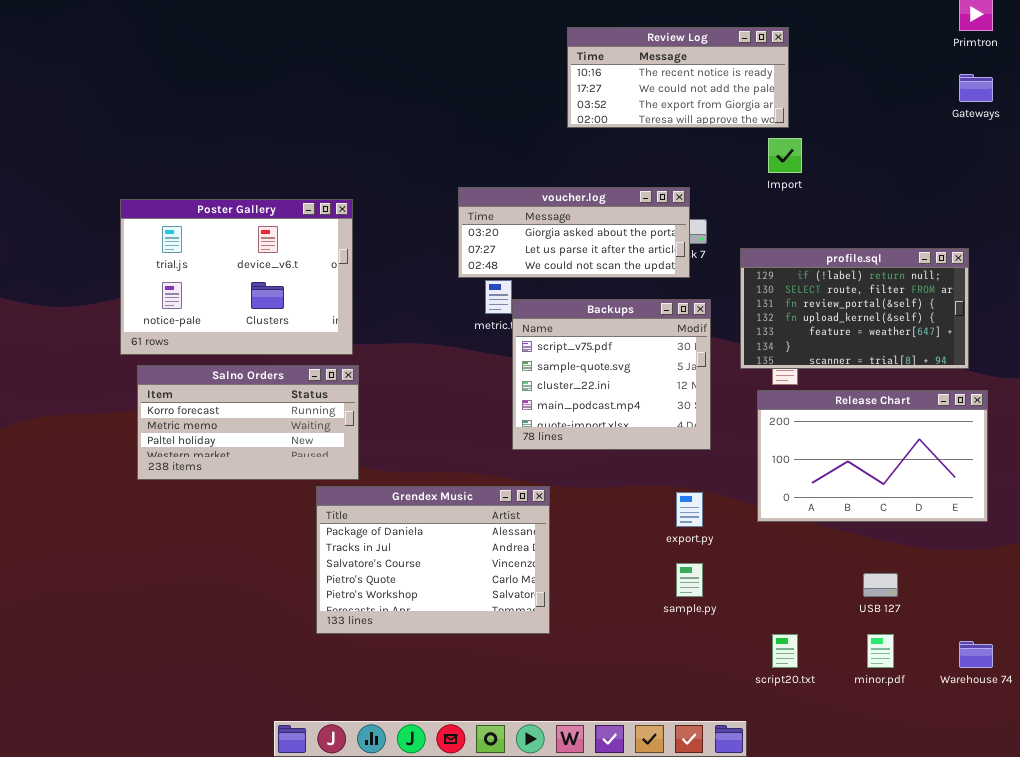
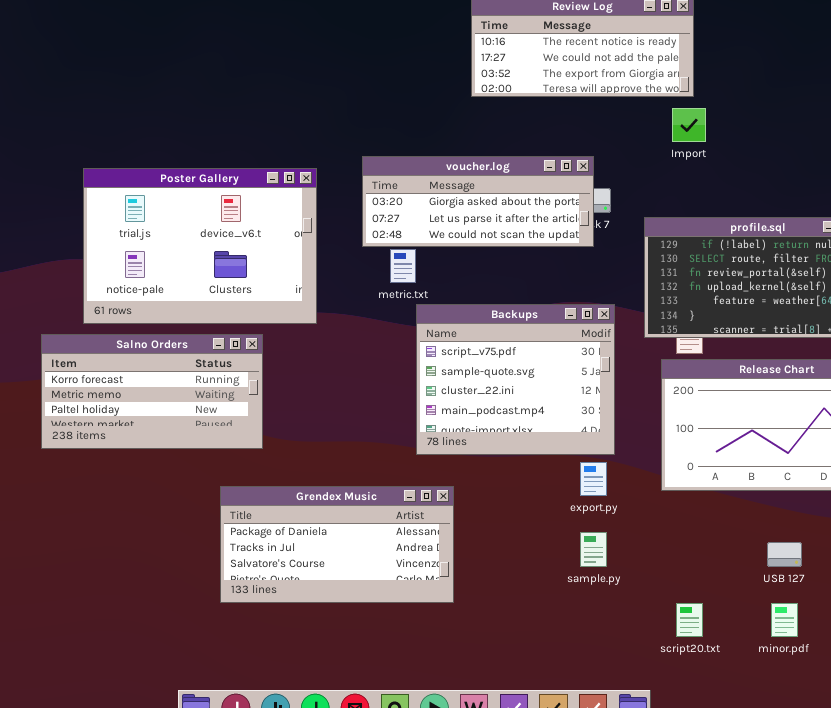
Poster Gallery: [120,199,353,355] -> [83,168,317,324], moved
Backups: [512,299,711,450] -> [416,304,615,455], moved
Grendex Music: [316,486,550,634] -> [220,486,454,603], resized

